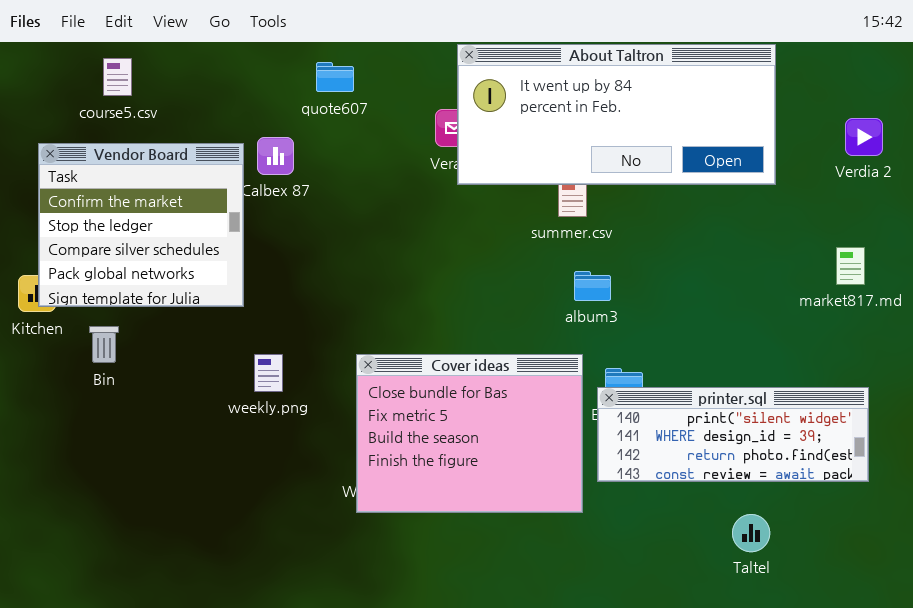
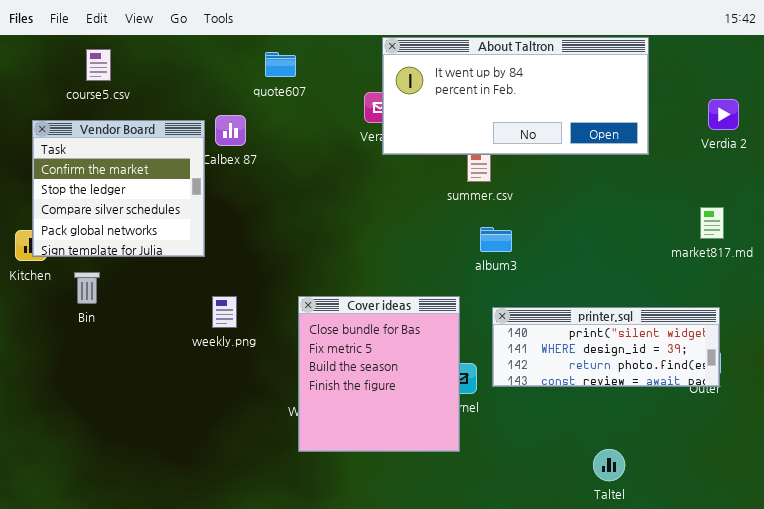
Cover ideas: [356,354,583,513] -> [298,296,460,452], resized
printer.sql: [597,387,869,482] -> [492,307,720,387], moved
Taltel: [732,514,770,552] -> [593,449,625,481], moved

